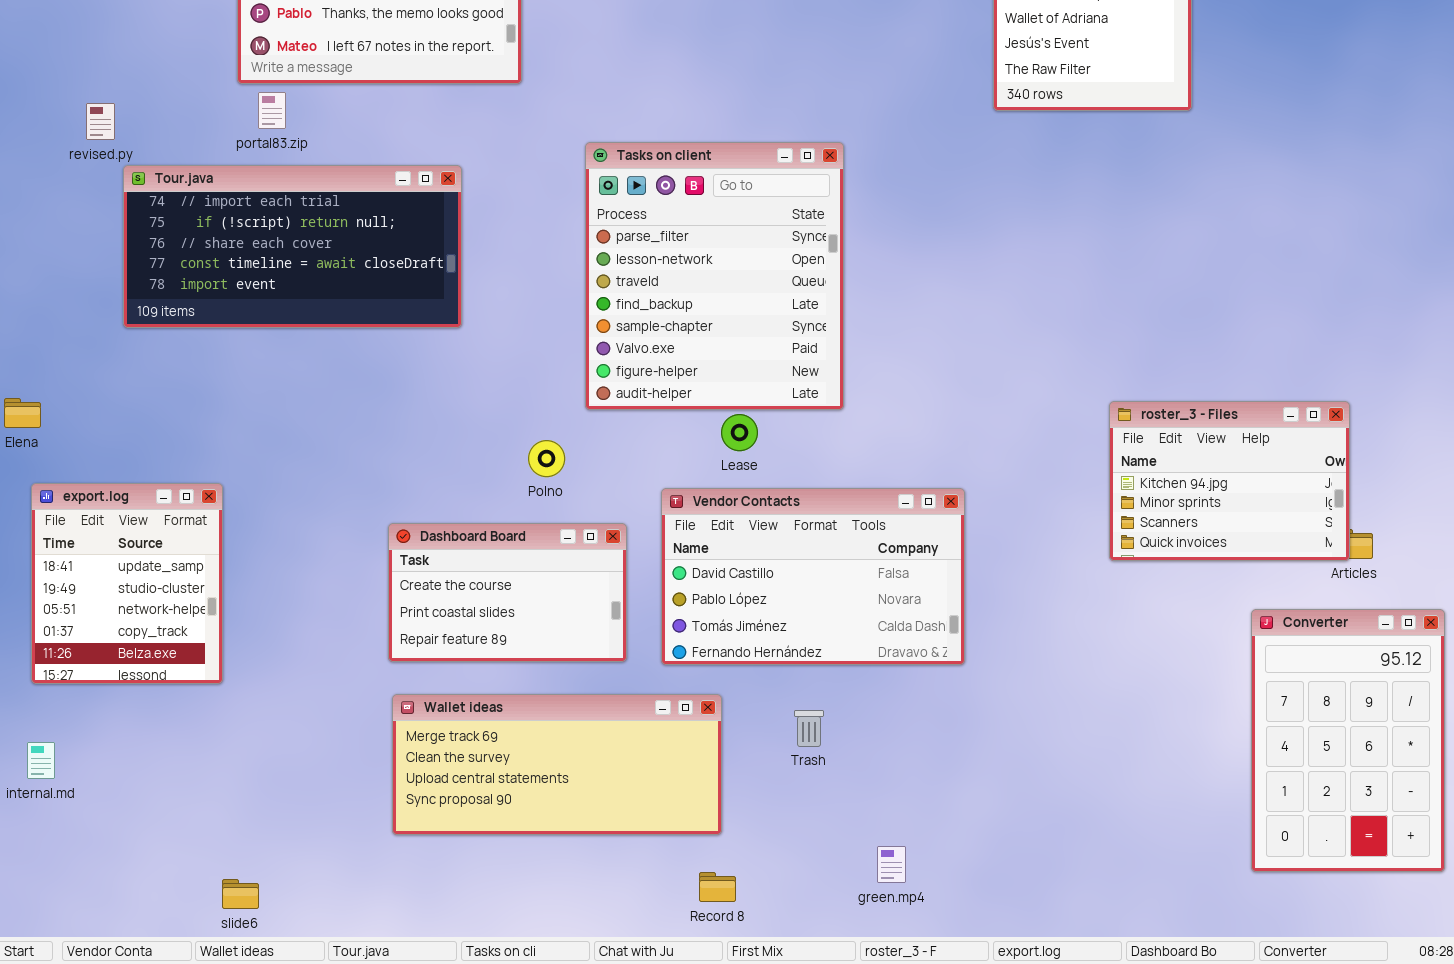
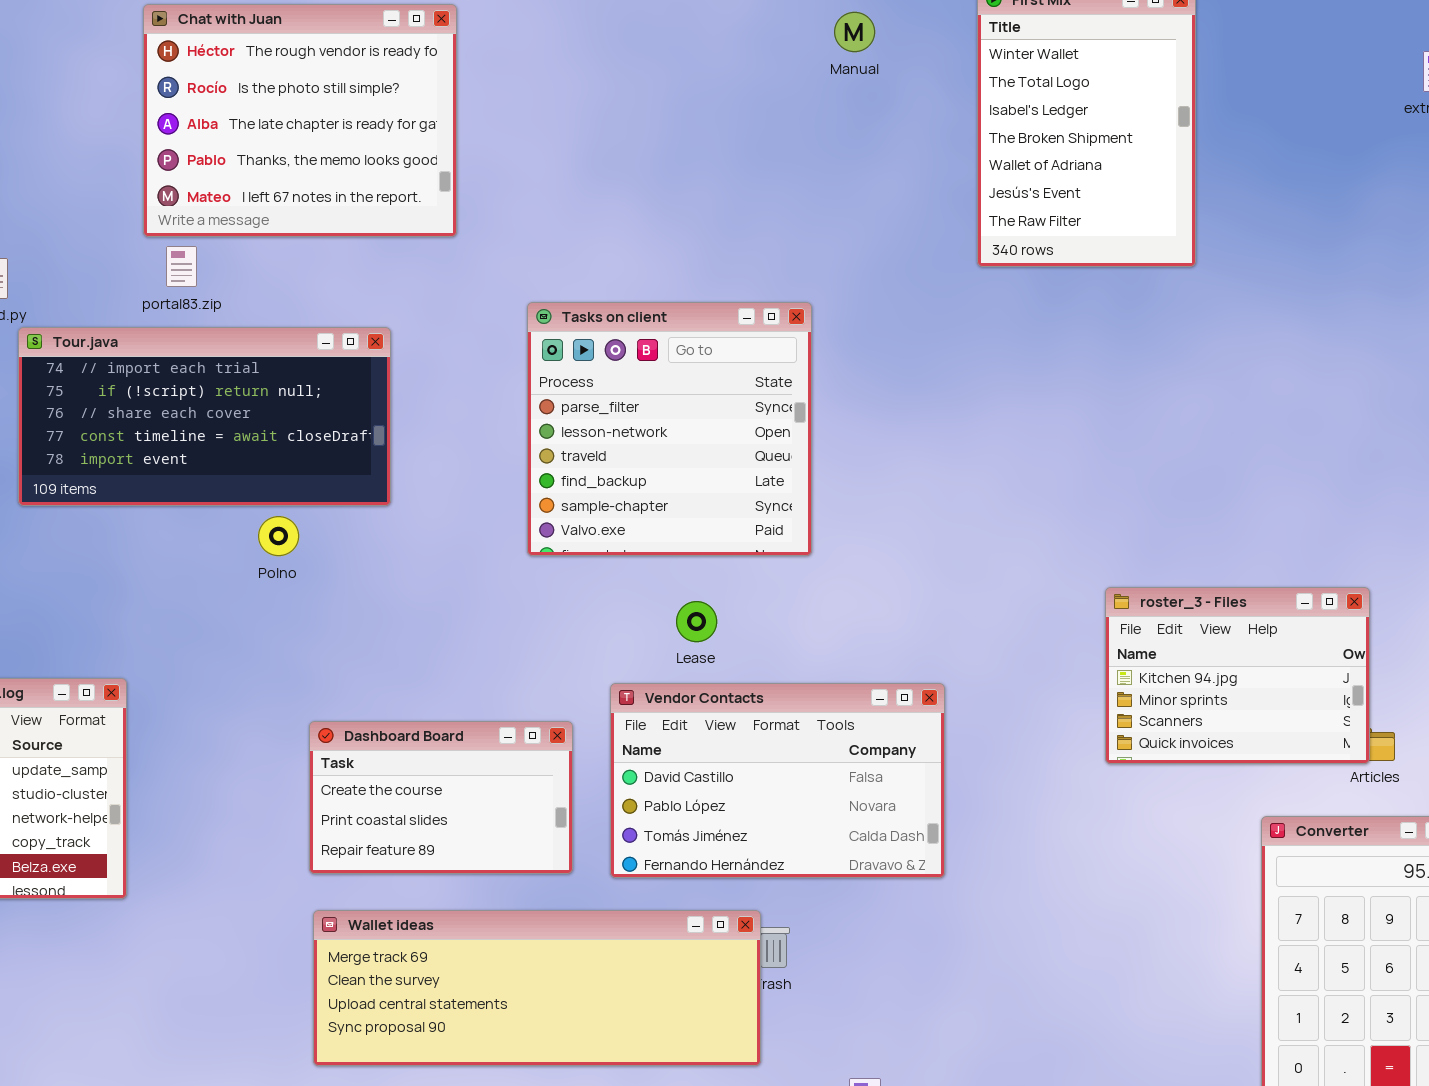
Tasks on client: [585,142,844,410] -> [527,302,812,556], resized
Polno: [528,440,565,477] -> [258,516,299,556], moved
Wallet ideas: [392,694,722,835] -> [313,910,761,1066], resized

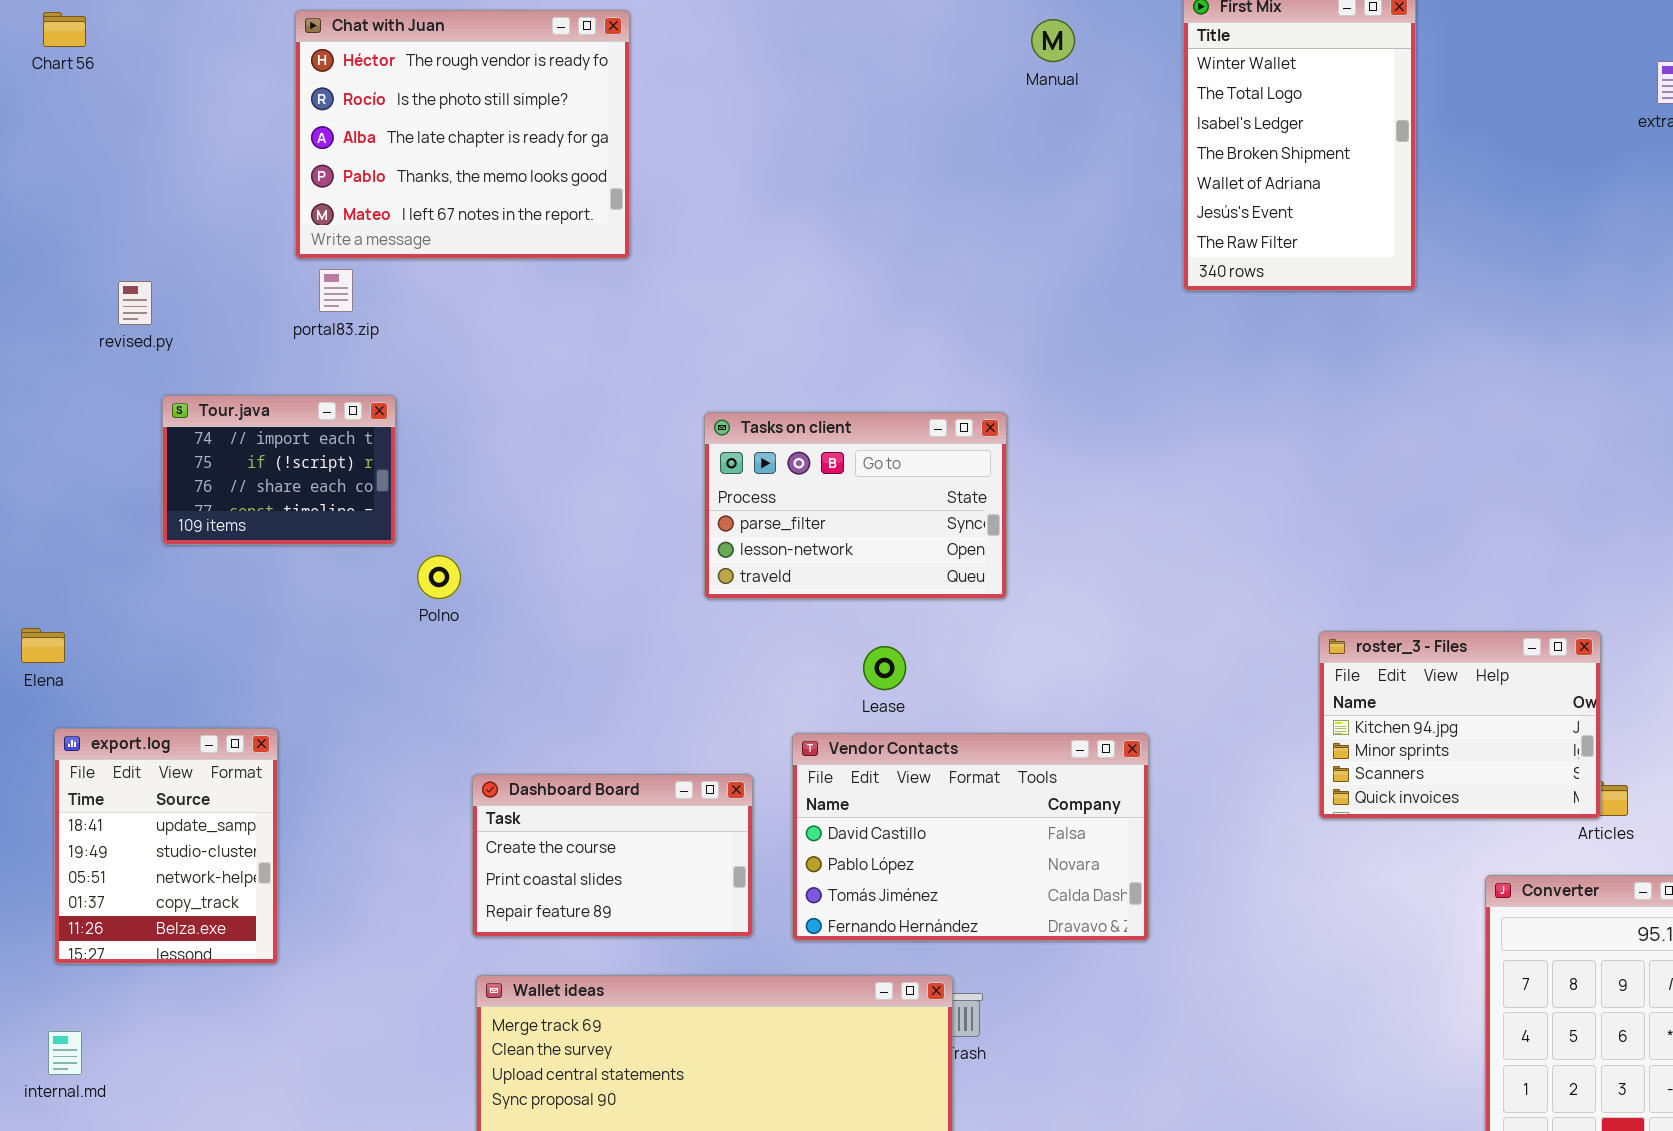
Tasks on client: [527,302,812,556] -> [704,412,1007,599], resized
Tour.java: [18,327,391,506] -> [162,395,396,545], resized

